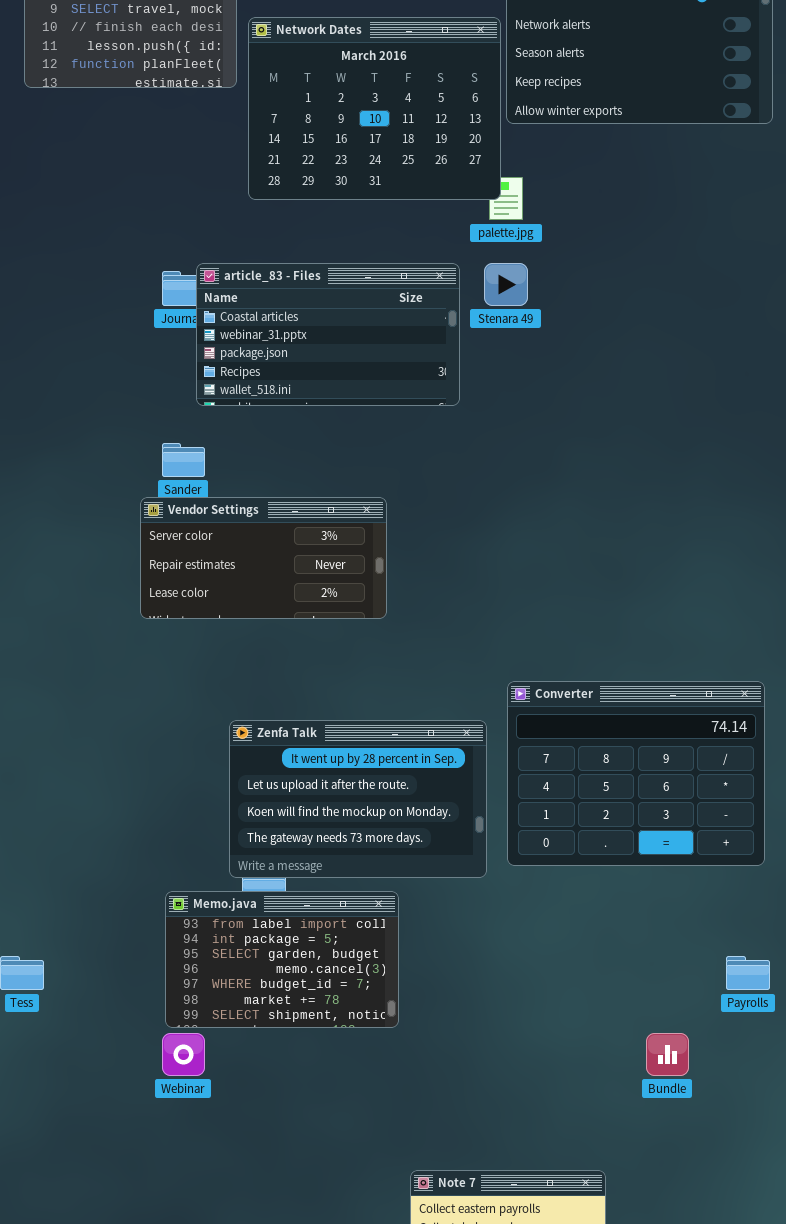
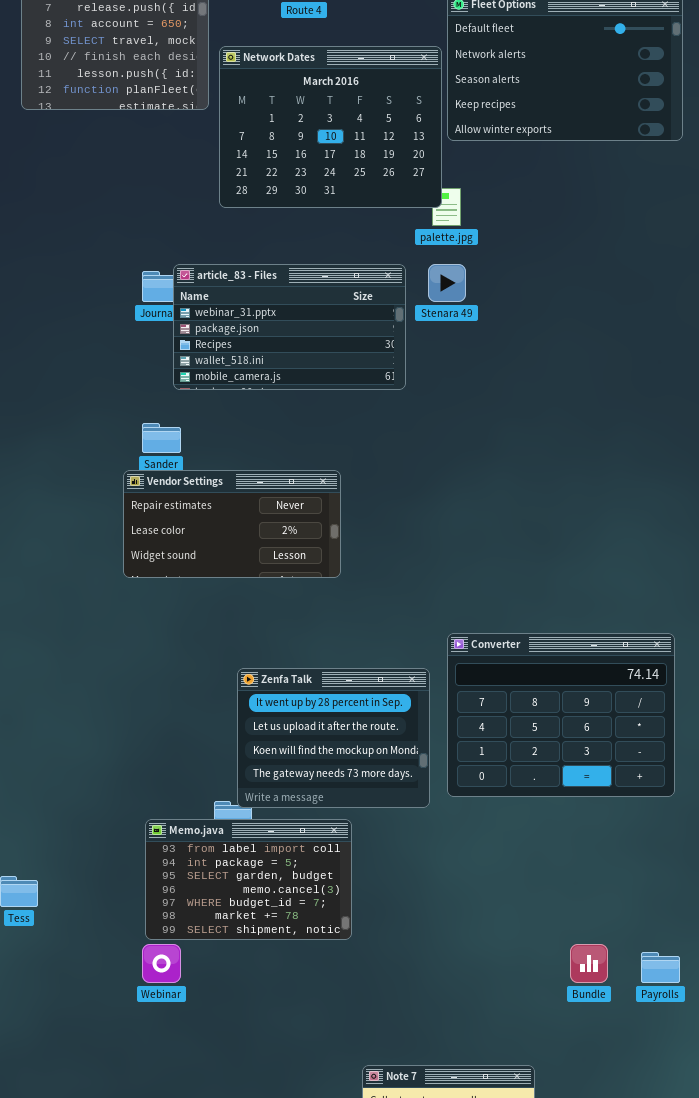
article_83 - Files: [196,263,460,406] -> [173,264,406,390], scrolled down 1 row
Vendor Settings: [140,497,387,619] -> [123,470,341,578], scrolled down 1 row
Zenfa Talk: [229,720,487,878] -> [237,668,430,808], resized
Payrolls: [726,956,770,990] -> [641,952,680,983], moved

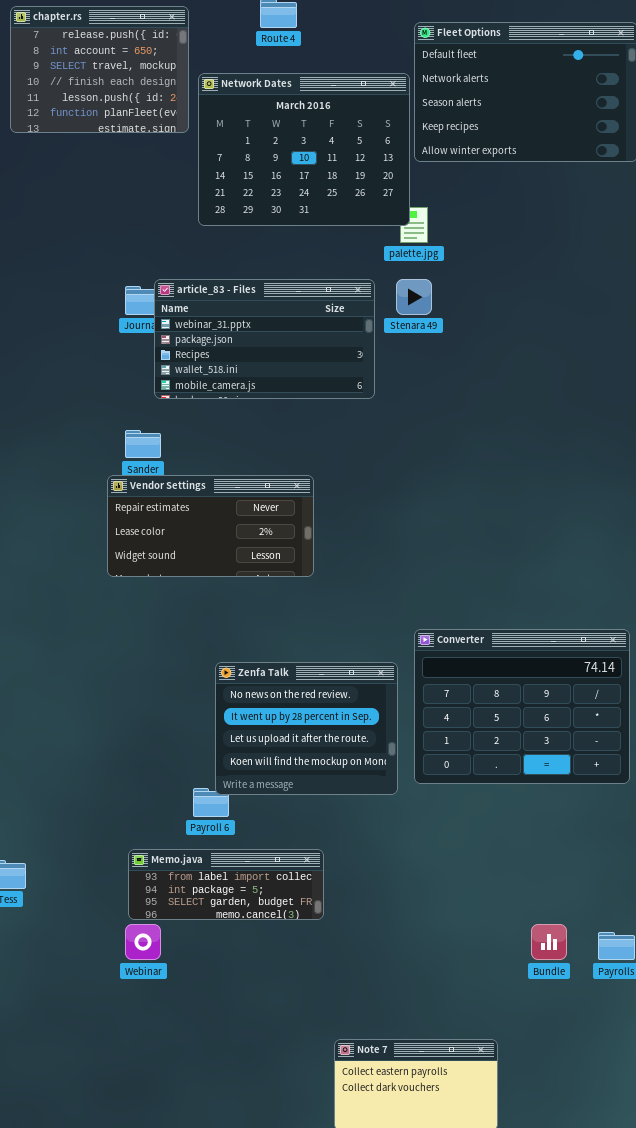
Zenfa Talk: [237,668,430,808] -> [215,662,398,795], scrolled up 1 row
Memo.java: [145,819,352,940] -> [128,849,324,920], resized

